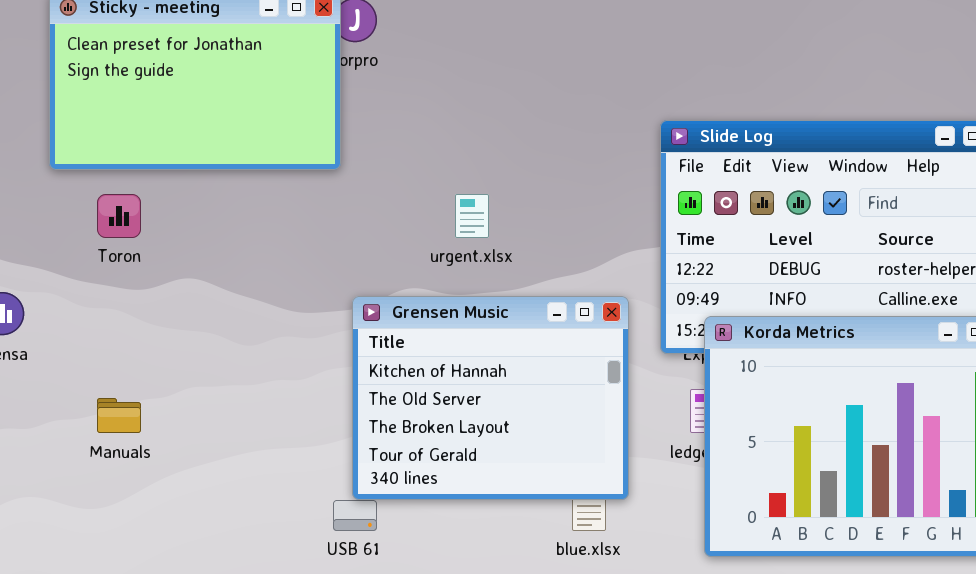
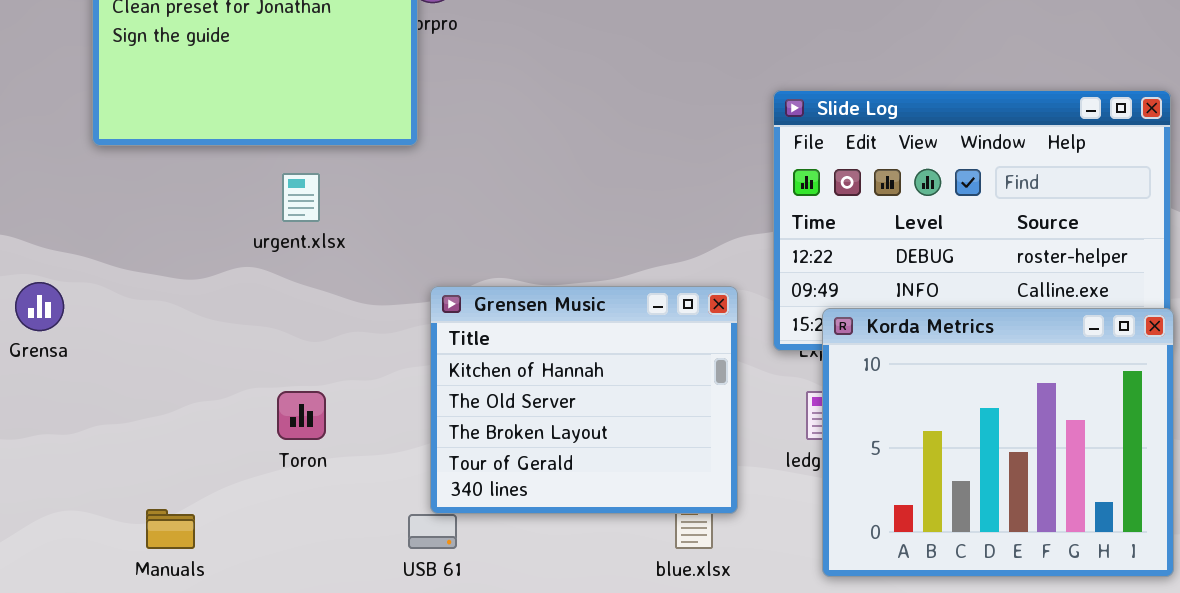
Toron: [97,194,141,238] -> [277,391,326,440], moved
urgent.xlsx: [455,194,489,238] -> [282,173,320,222], moved
Manuals: [97,398,141,433] -> [146,509,195,549], moved

